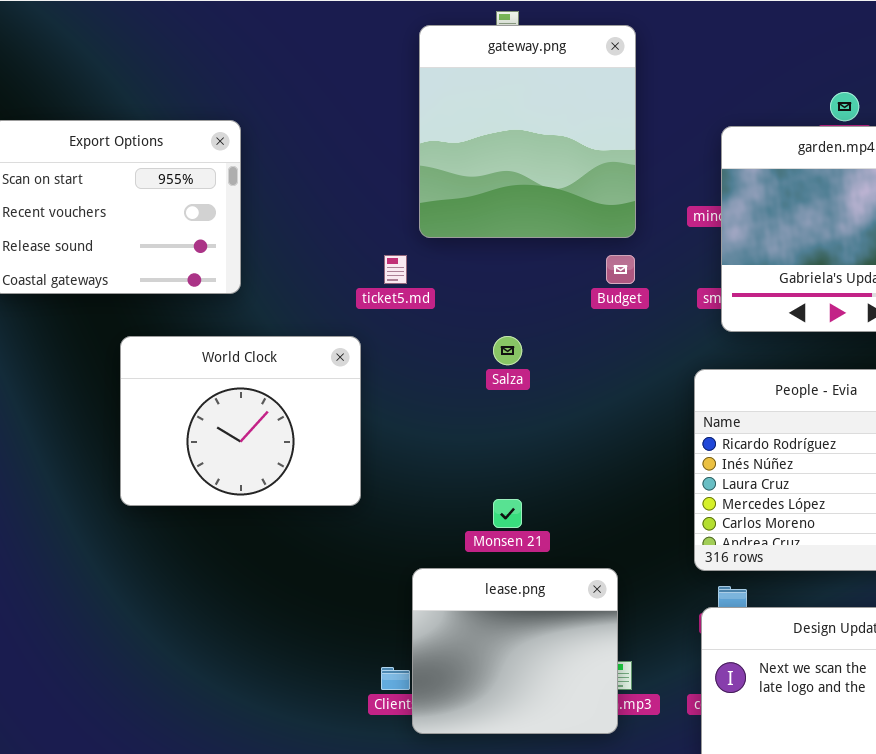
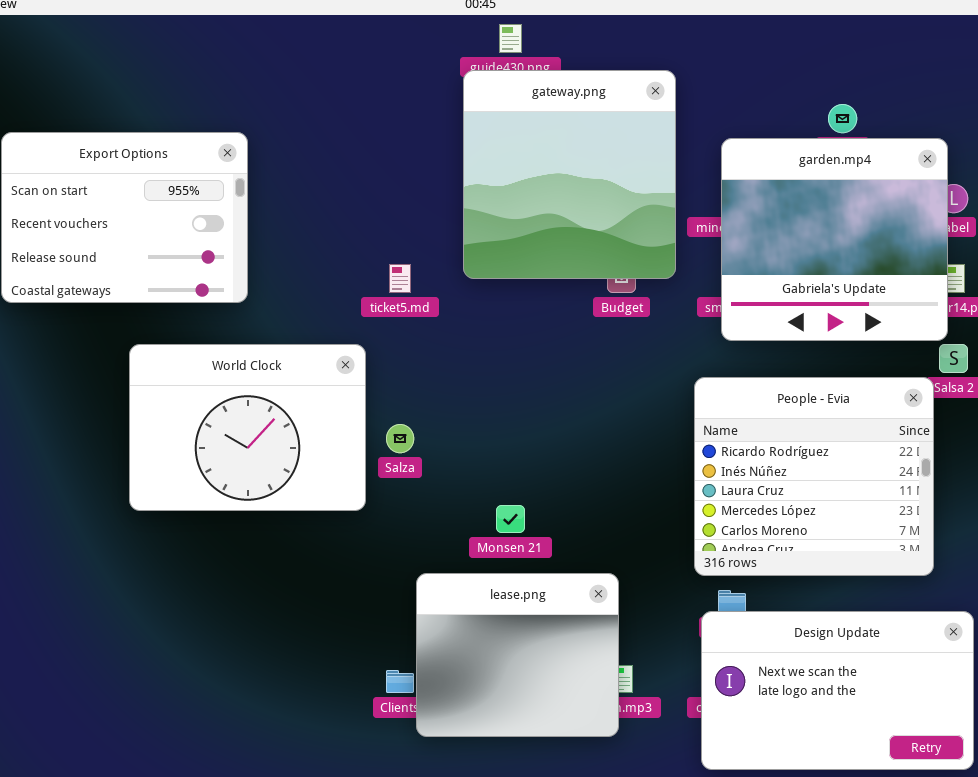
gateway.png: [419,25,636,238] -> [463,70,676,279], moved
Salza: [493,336,522,365] -> [386,424,414,453], moved

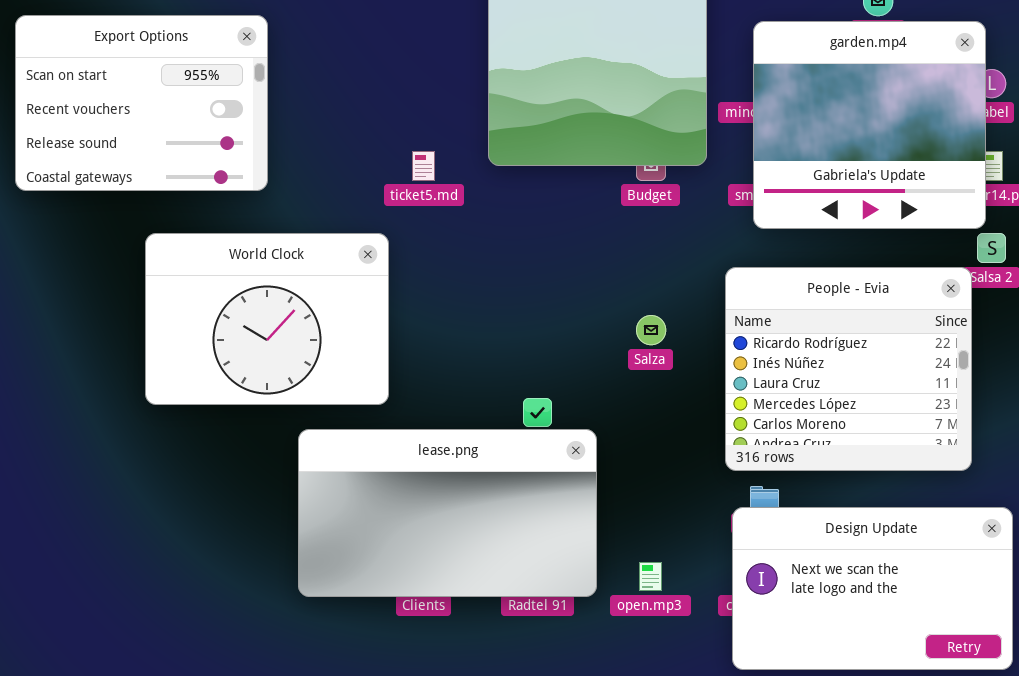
Salza: [386,424,414,453] -> [636,315,666,345], moved
lease.png: [416,573,619,737] -> [298,429,597,597], moved, resized

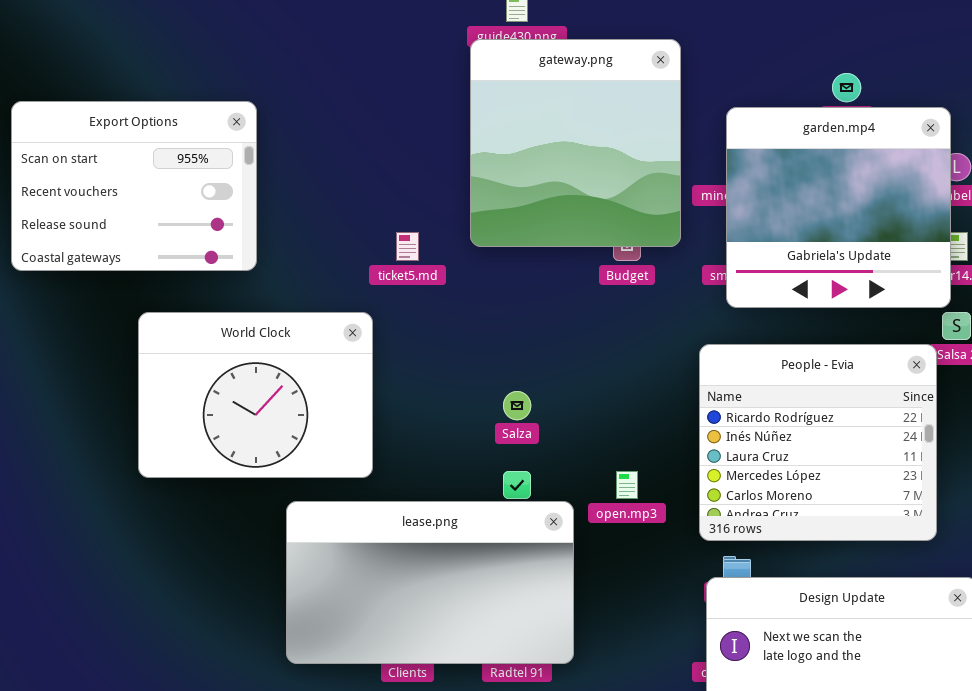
Salza: [636,315,666,345] -> [503,391,531,420], moved
open.mp3: [639,562,662,591] -> [616,471,638,499], moved

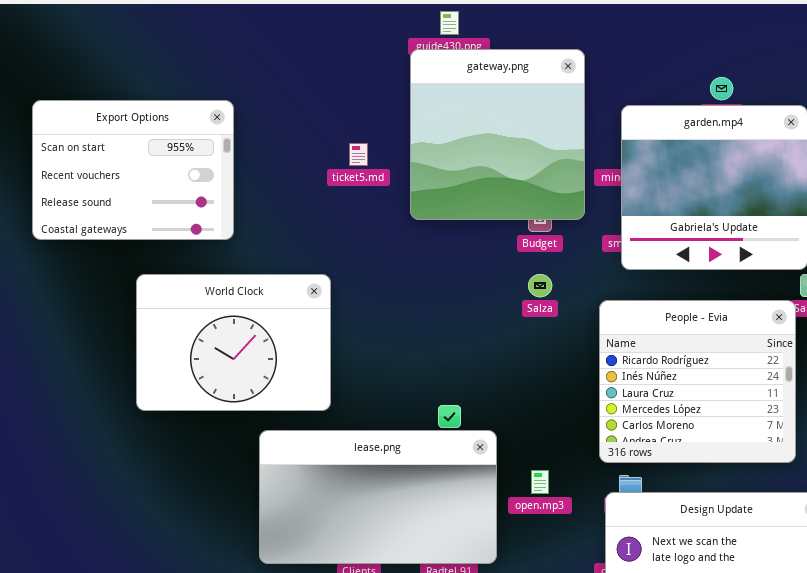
ticket5.md: [396,232,419,261] -> [349,143,368,166], moved
Salza: [503,391,531,420] -> [528,274,552,297], moved
open.mp3: [616,471,638,499] -> [531,470,549,494], moved

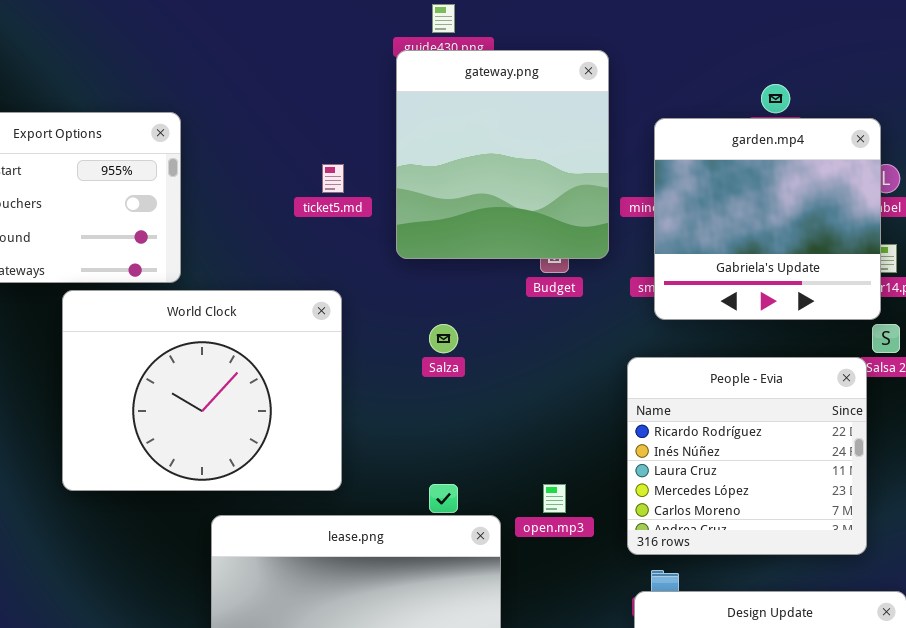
World Clock: [136,274,331,411] -> [62,290,342,491], resized
Salza: [528,274,552,297] -> [429,324,458,353], moved
open.mp3: [531,470,549,494] -> [543,484,566,513], moved

